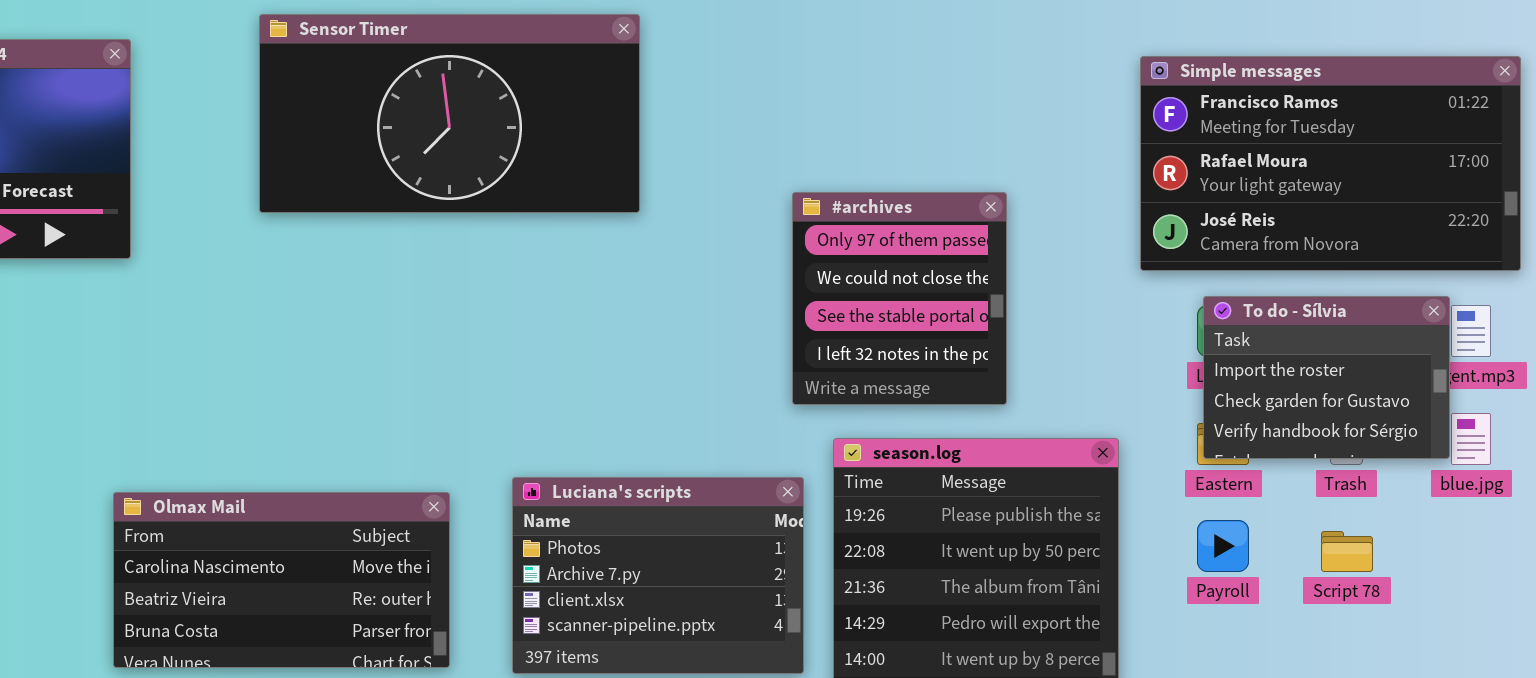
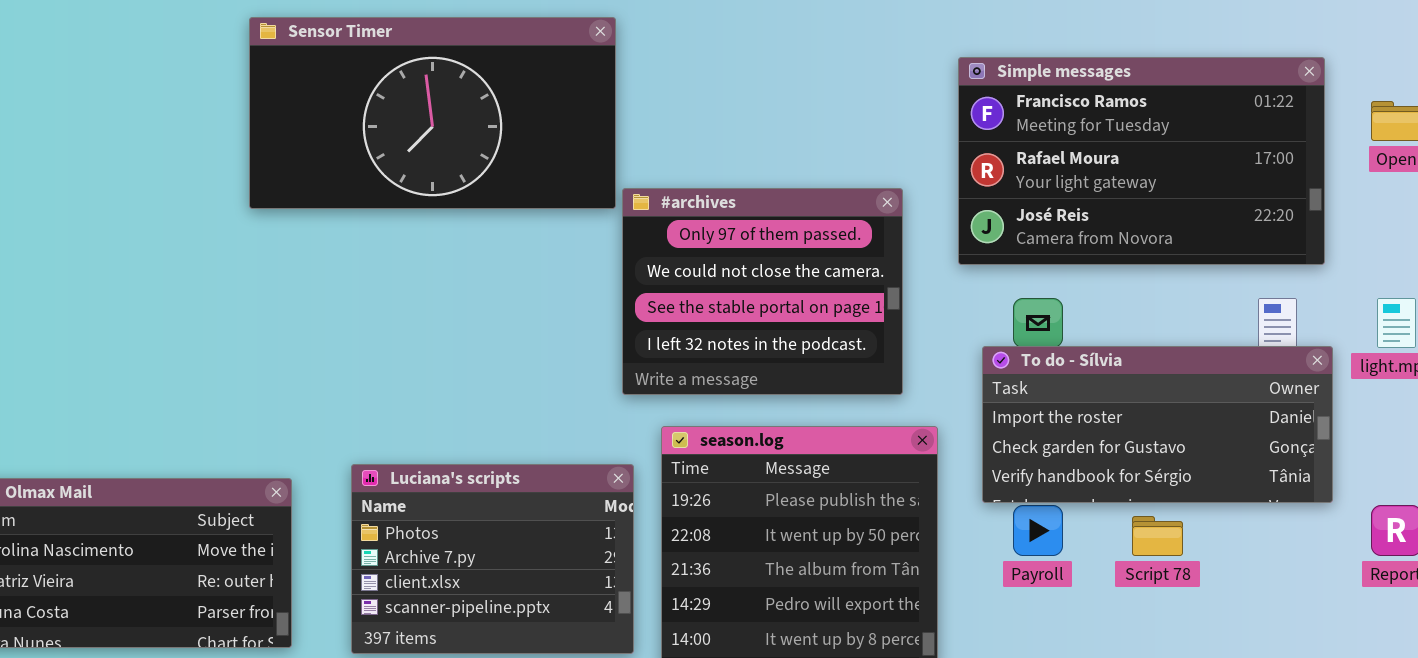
Sensor Timer: [259,14,640,213] -> [249,17,616,209], moved
#archives: [792,192,1007,405] -> [622,188,903,395], resized
To do - Sílvia: [1203,296,1450,459] -> [982,346,1333,503], moved, resized

